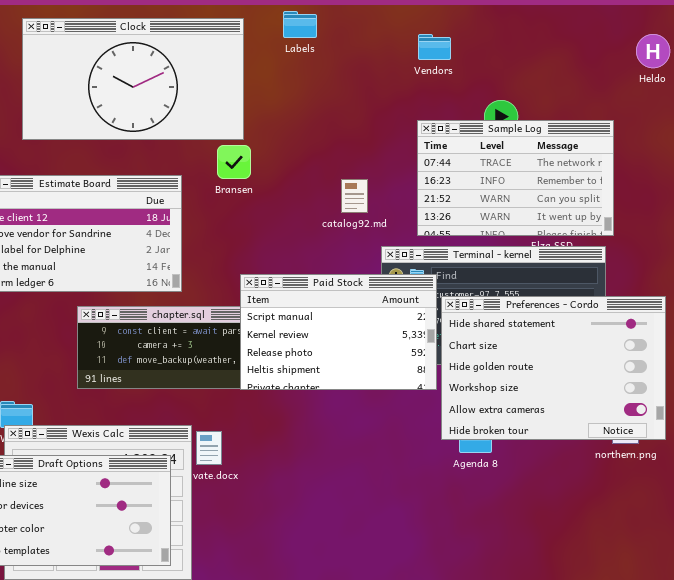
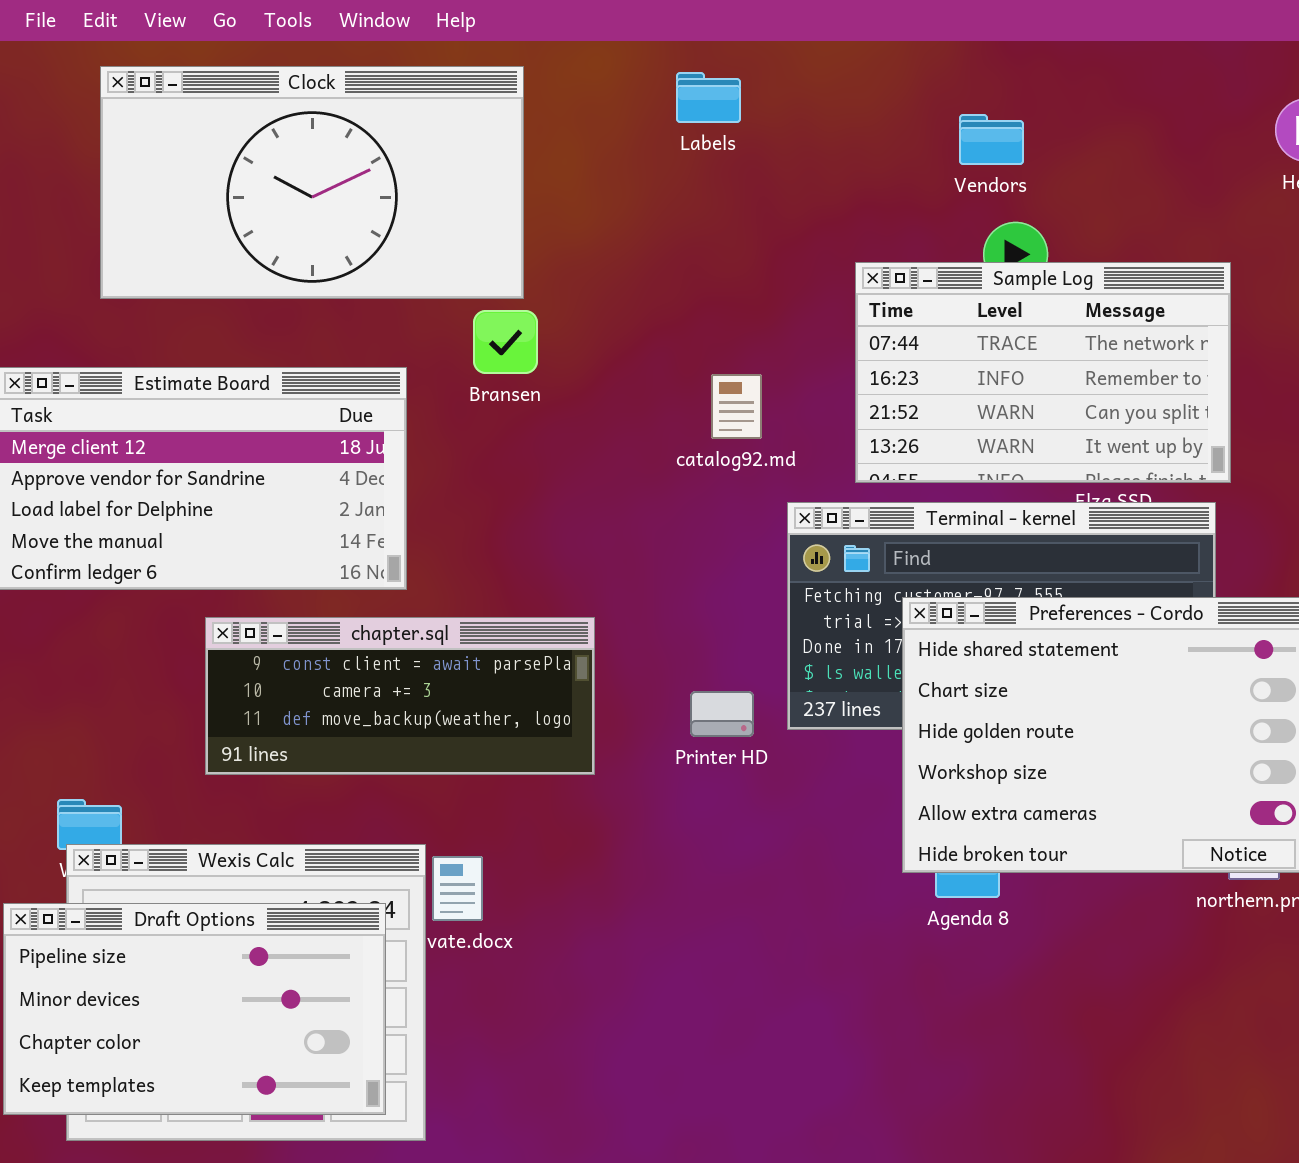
Labels: [283,11,317,38] -> [676,72,741,123], moved
Vendors: [418,34,451,60] -> [959,114,1024,165], moved
Paid Stock: [240,274,437,390] -> none, closed

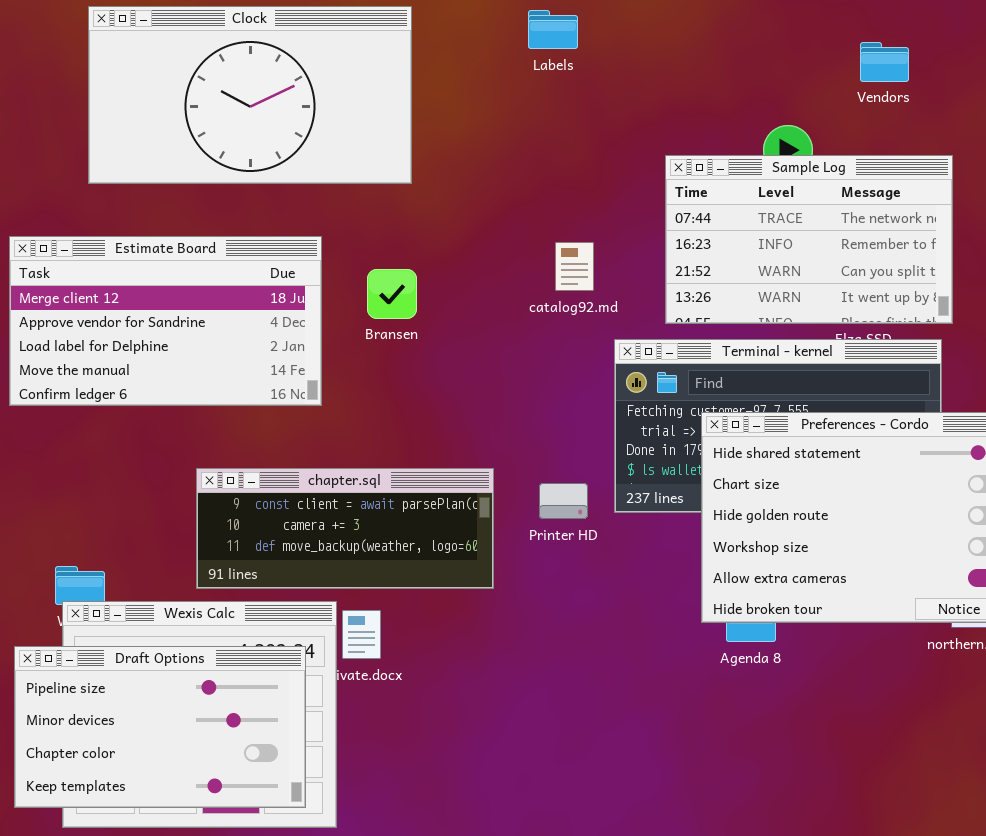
Vendors: [959,114,1024,165] -> [860,42,909,82], moved
Bransen: [473,310,538,374] -> [367,269,417,319], moved
chapter.sql: [205,617,595,775] -> [196,468,494,589], moved

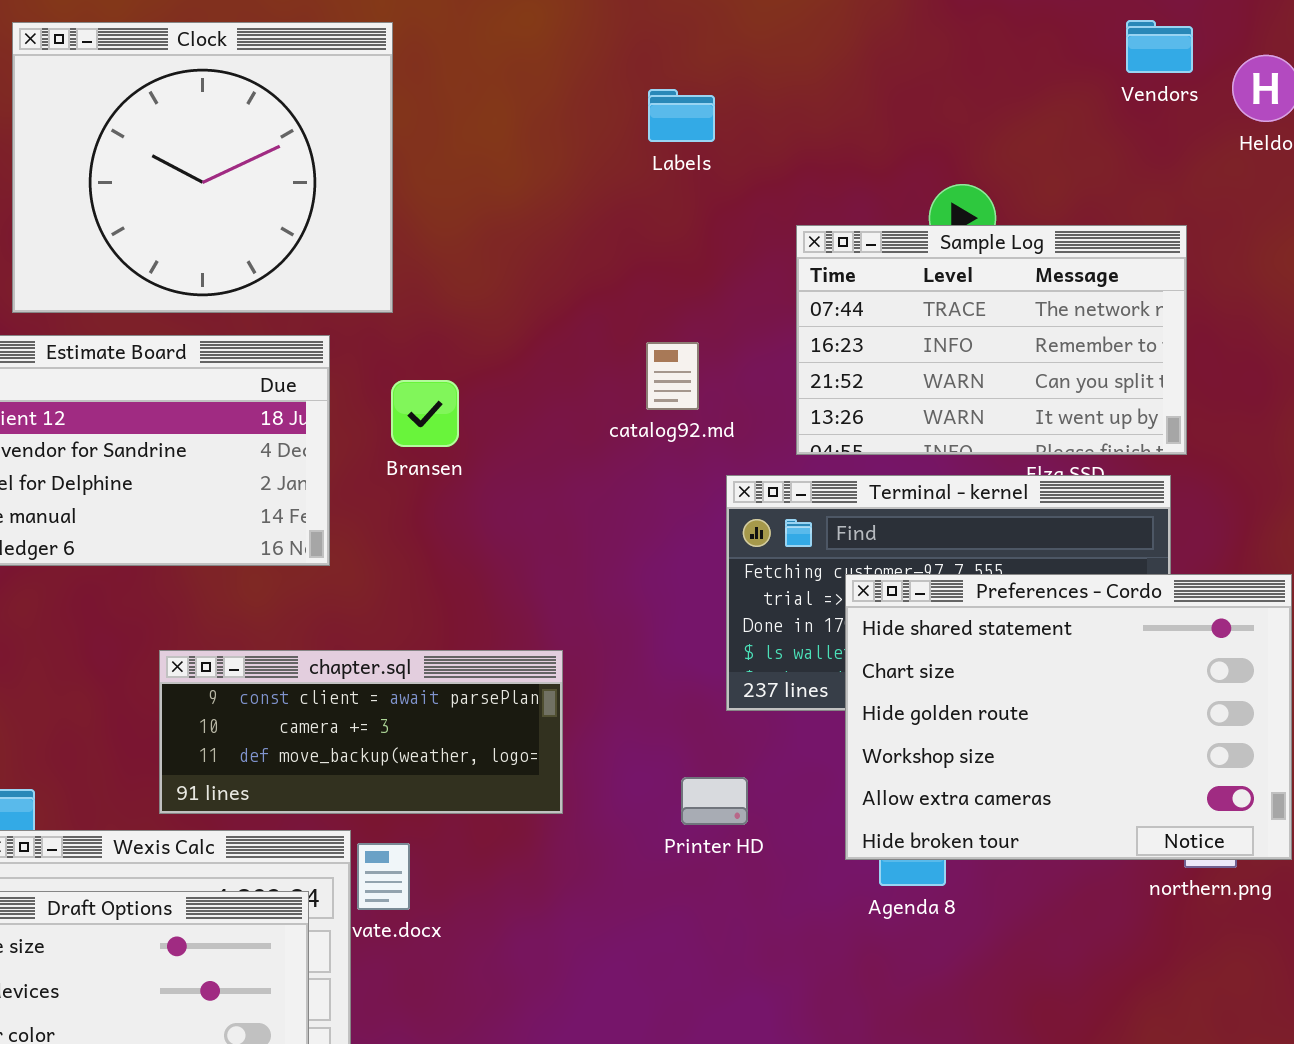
Clock: [88,6,412,184] -> [12,22,393,313], resized
Labels: [528,10,578,49] -> [648,89,715,142], moved
Vendors: [860,42,909,82] -> [1126,20,1193,73], moved
Printer HD: [539,483,588,519] -> [681,777,748,825], moved

